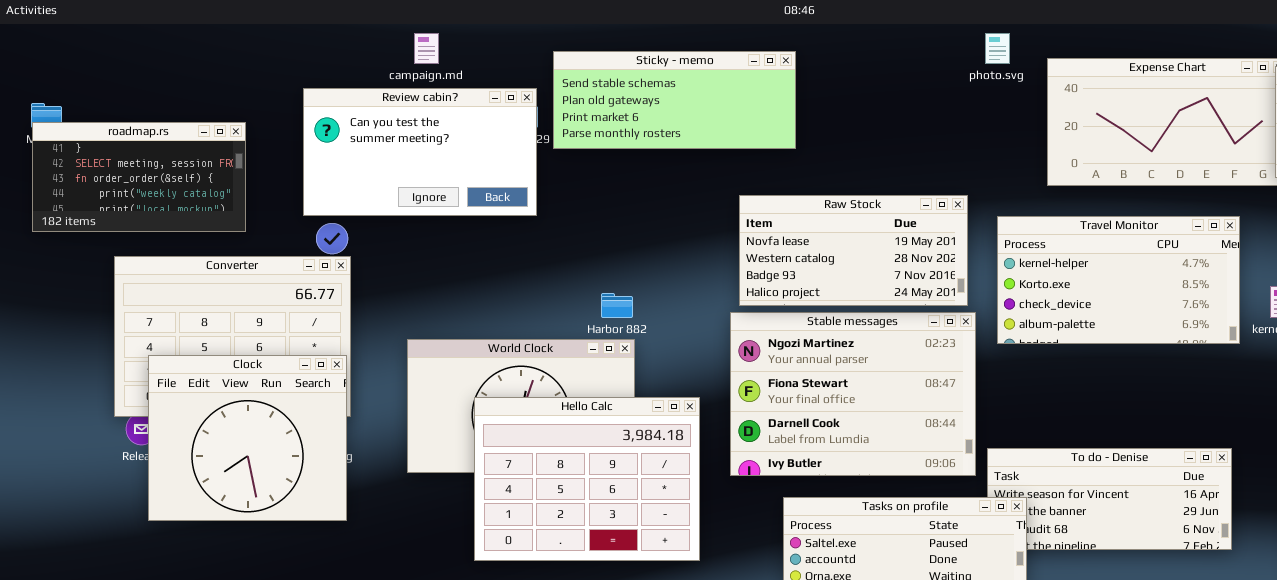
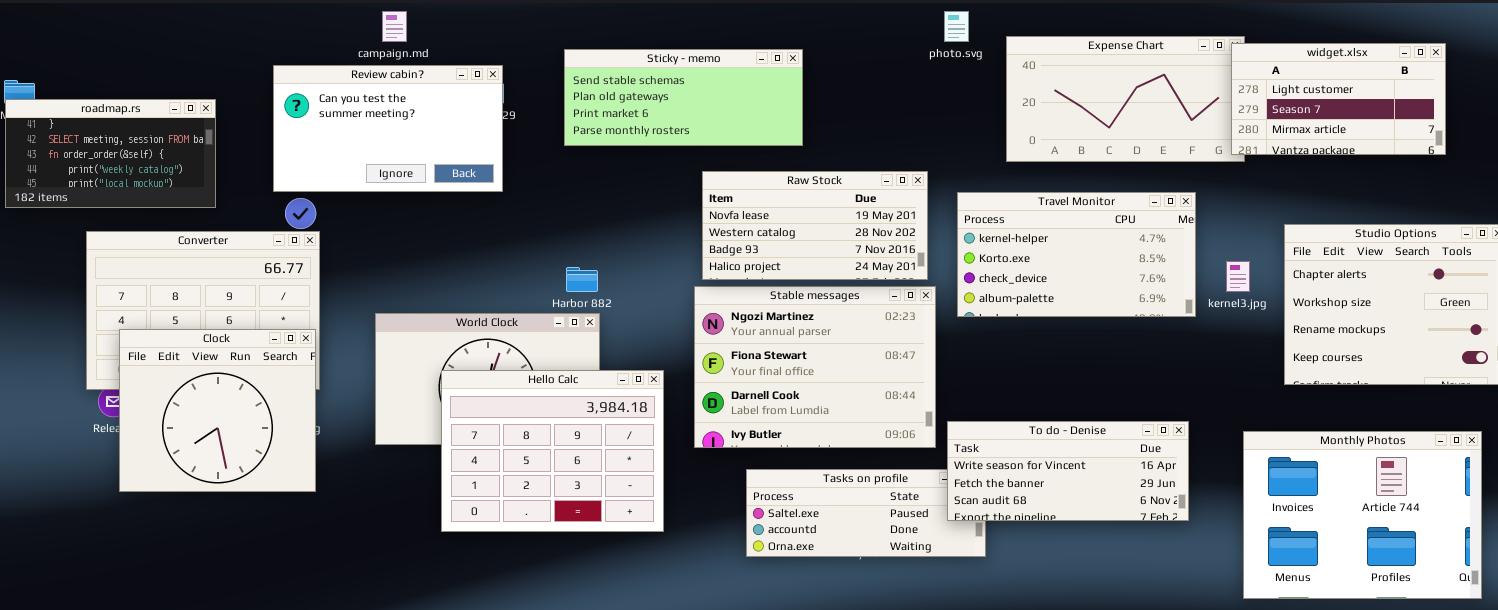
Sticky - memo: [553,51,796,149] -> [564,49,803,146], moved
To do - Denise: [987,448,1232,550] -> [947,421,1189,521], raised

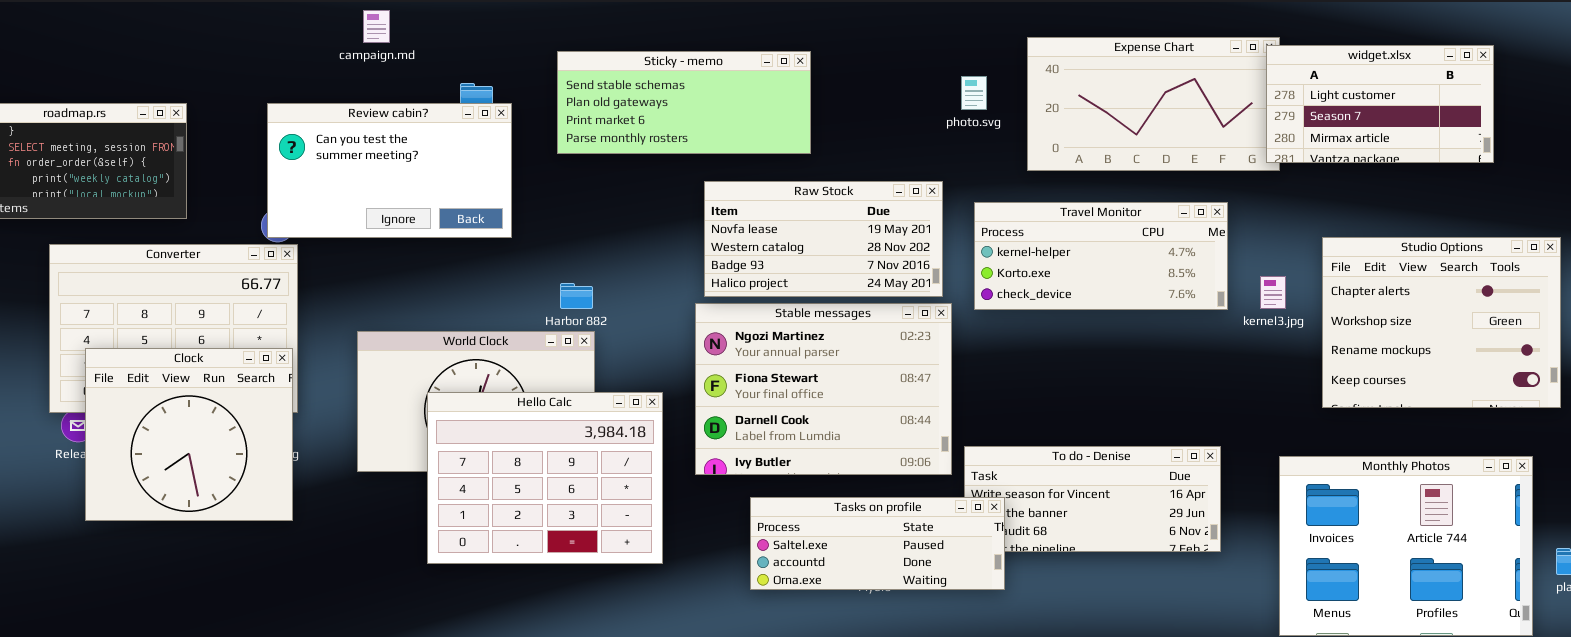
photo.svg: [944,11,969,42] -> [961,76,987,110], moved
Review cabin?: [273,65,503,192] -> [267,103,512,238], moved
Travel Monitor: [957,192,1196,317] -> [974,202,1228,310], resized
Tasks on profile: [746,469,986,557] -> [750,497,1005,590], raised

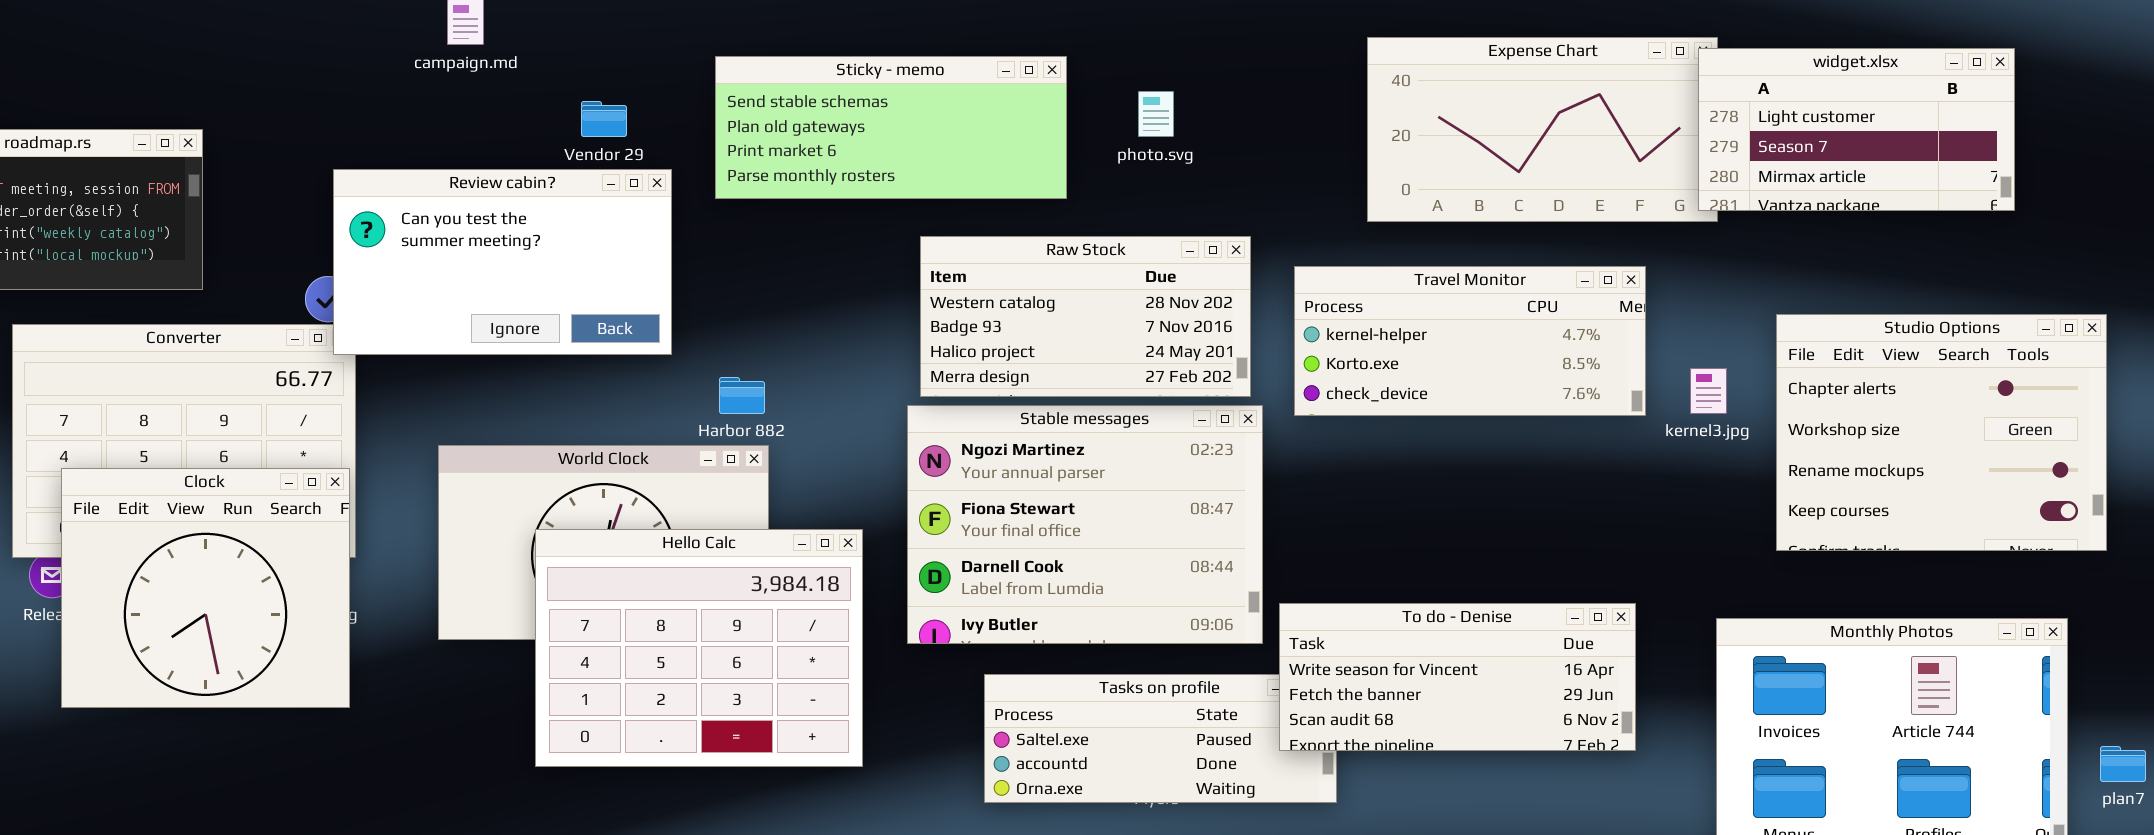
photo.svg: [961,76,987,110] -> [1138,91,1174,137], moved
Review cabin?: [267,103,512,238] -> [333,169,672,355], moved
Raw Stock: [704,181,943,297] -> [920,236,1251,397], scrolled down 1 row
To do - Denise: [964,446,1221,552] -> [1279,603,1636,751], raised

